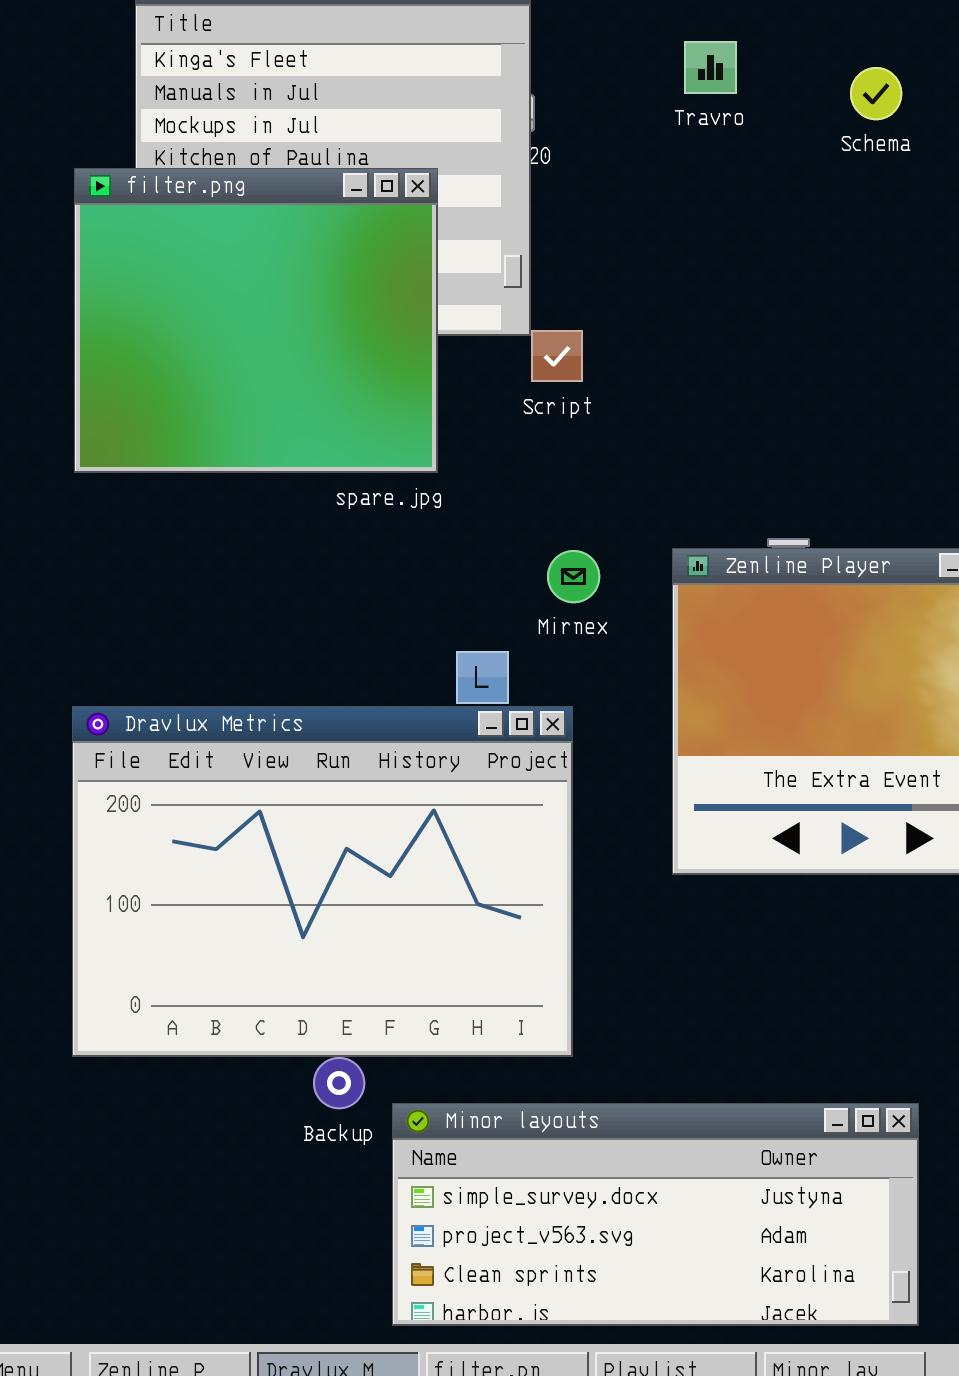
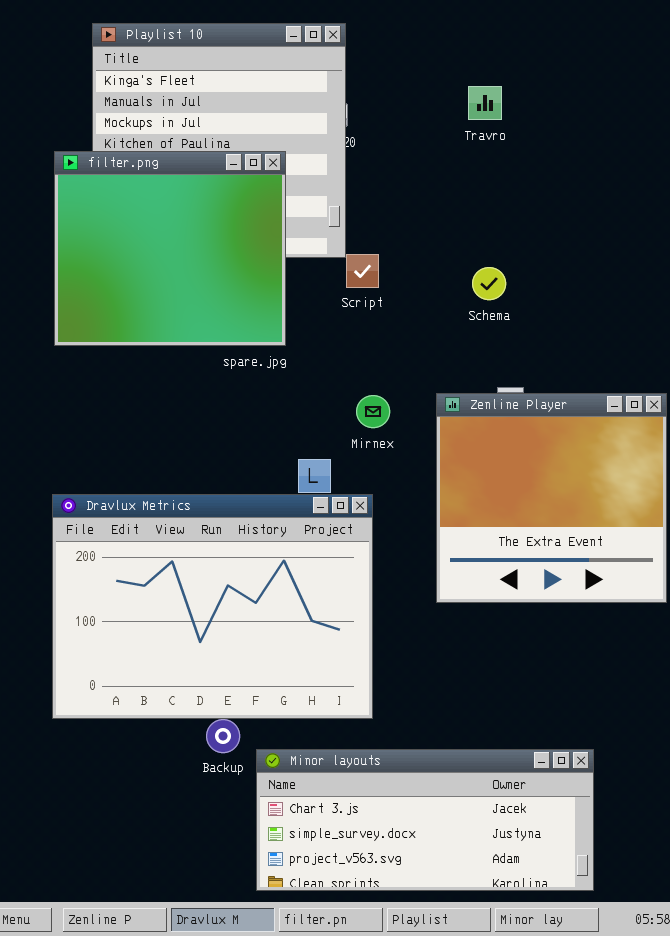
Travro: [684,41,737,94] -> [468,86,502,120], moved
Schema: [850,67,902,120] -> [472,267,506,300], moved
Minor layouts: [392,1103,919,1326] -> [256,749,594,891], scrolled up 1 row

